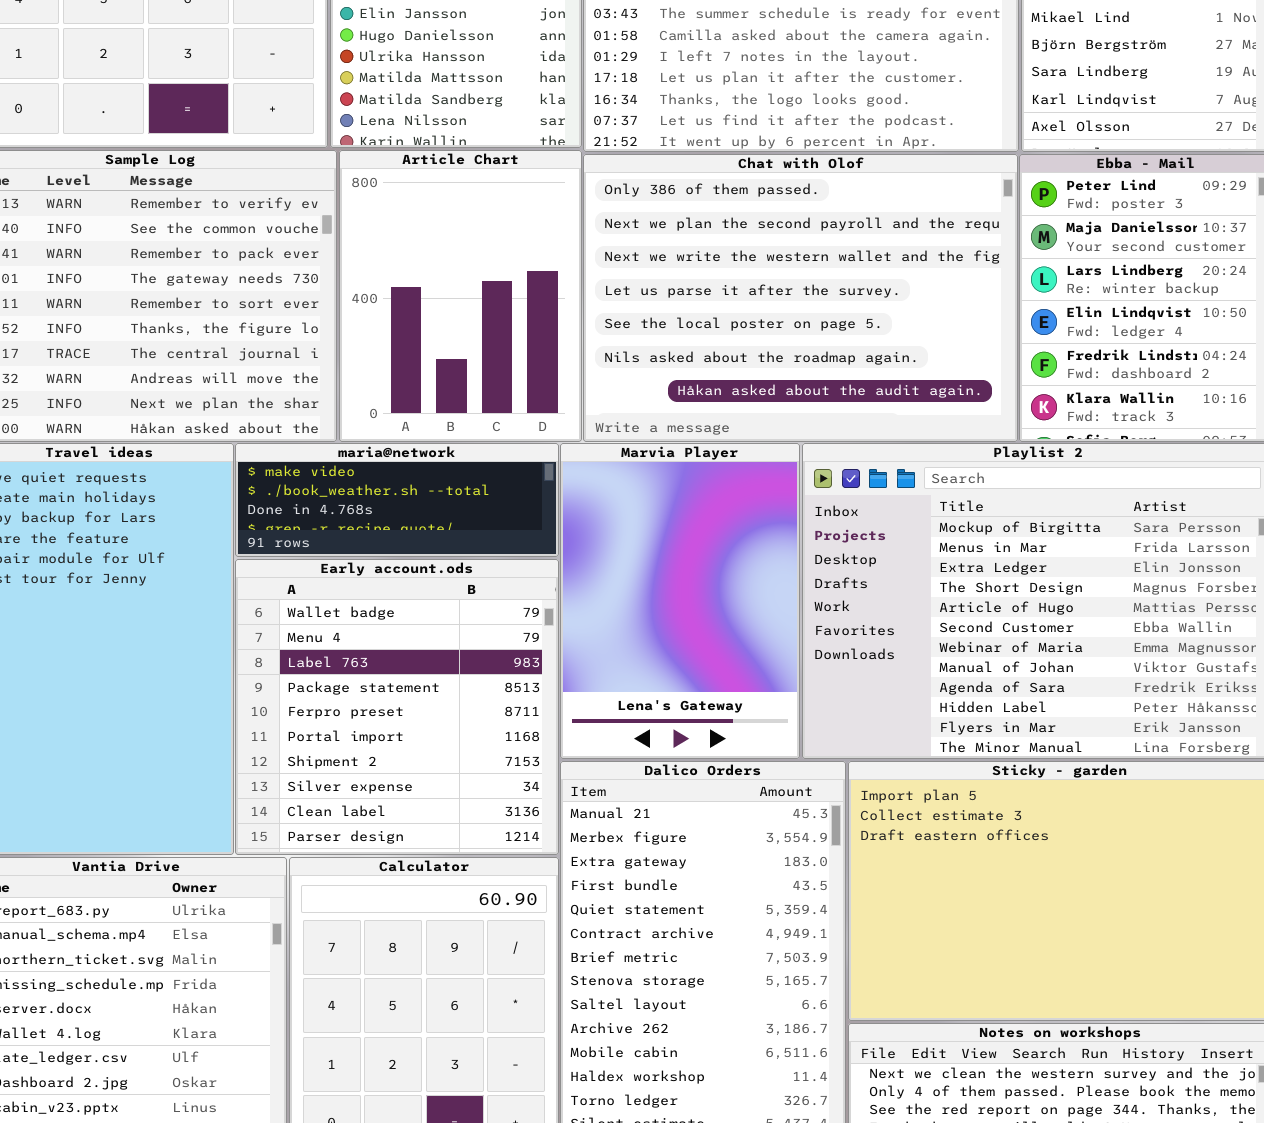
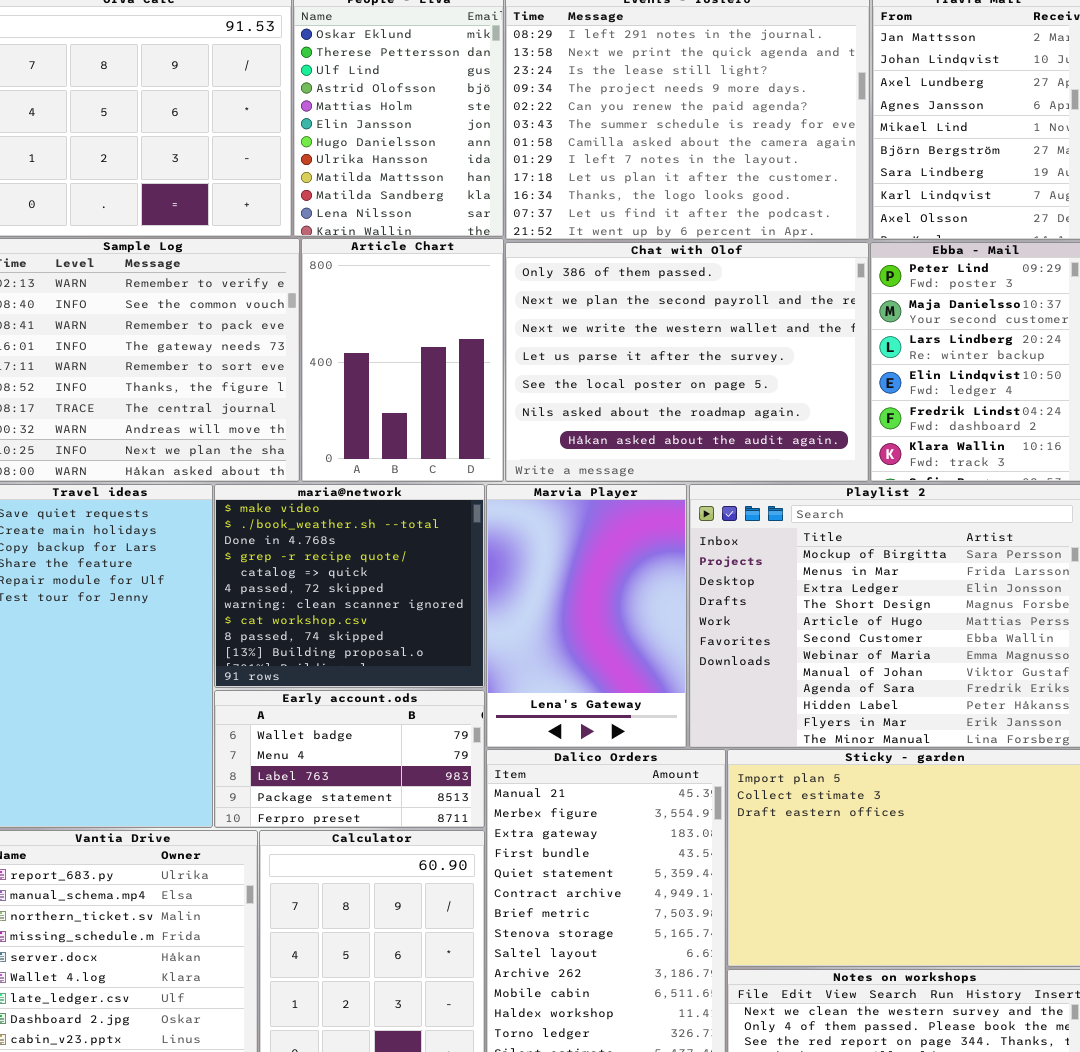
maria@network: [235,443,559,557] -> [214,484,485,688], resized
Early account.ods: [235,559,559,855] -> [214,690,485,828], resized

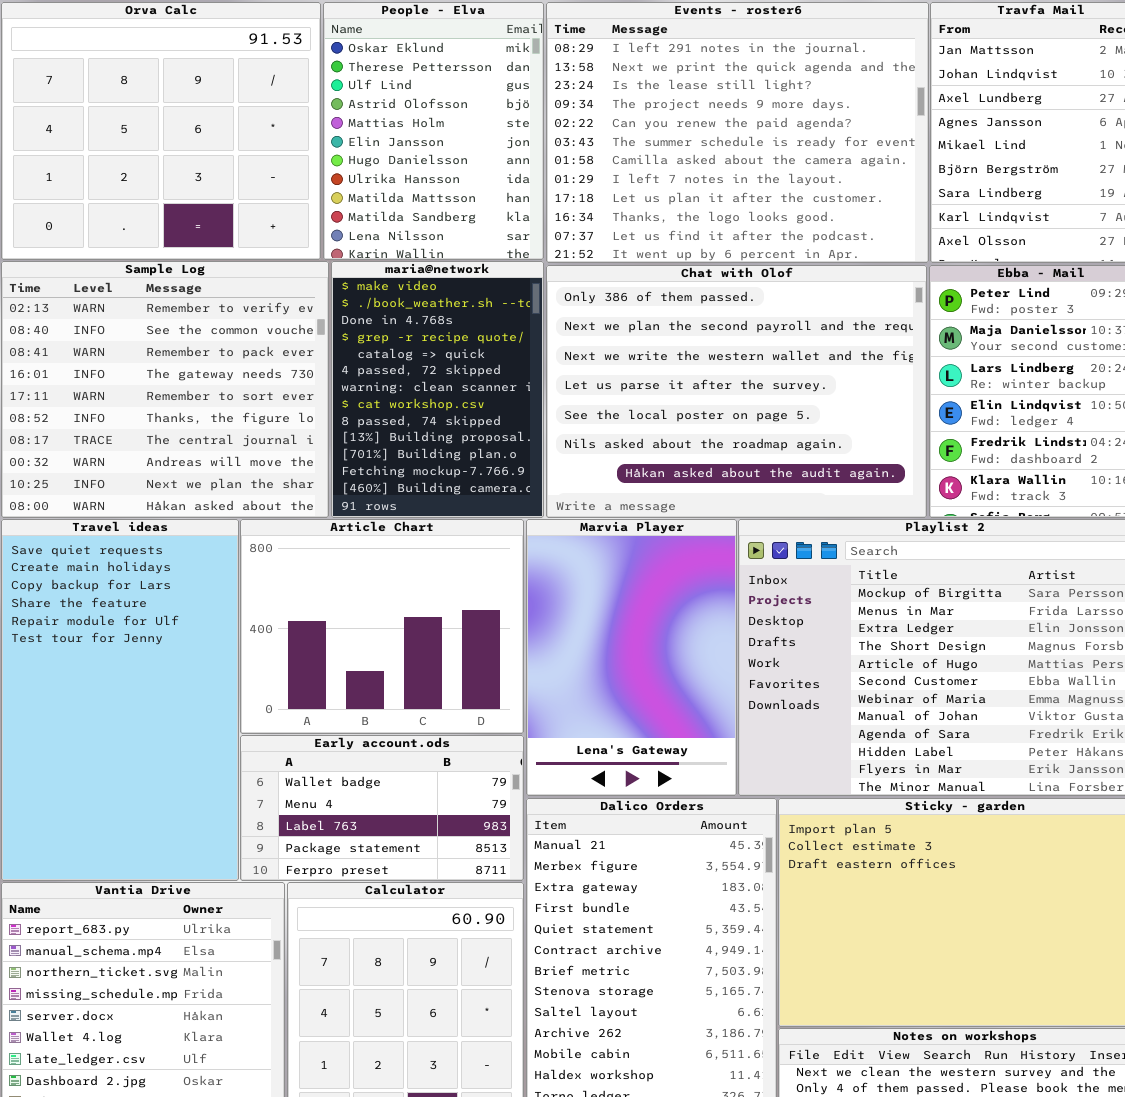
Article Chart: [301,238,504,482] -> [240,519,524,734], moved, resized
maria@network: [214,484,485,688] -> [331,261,544,518], moved, resized

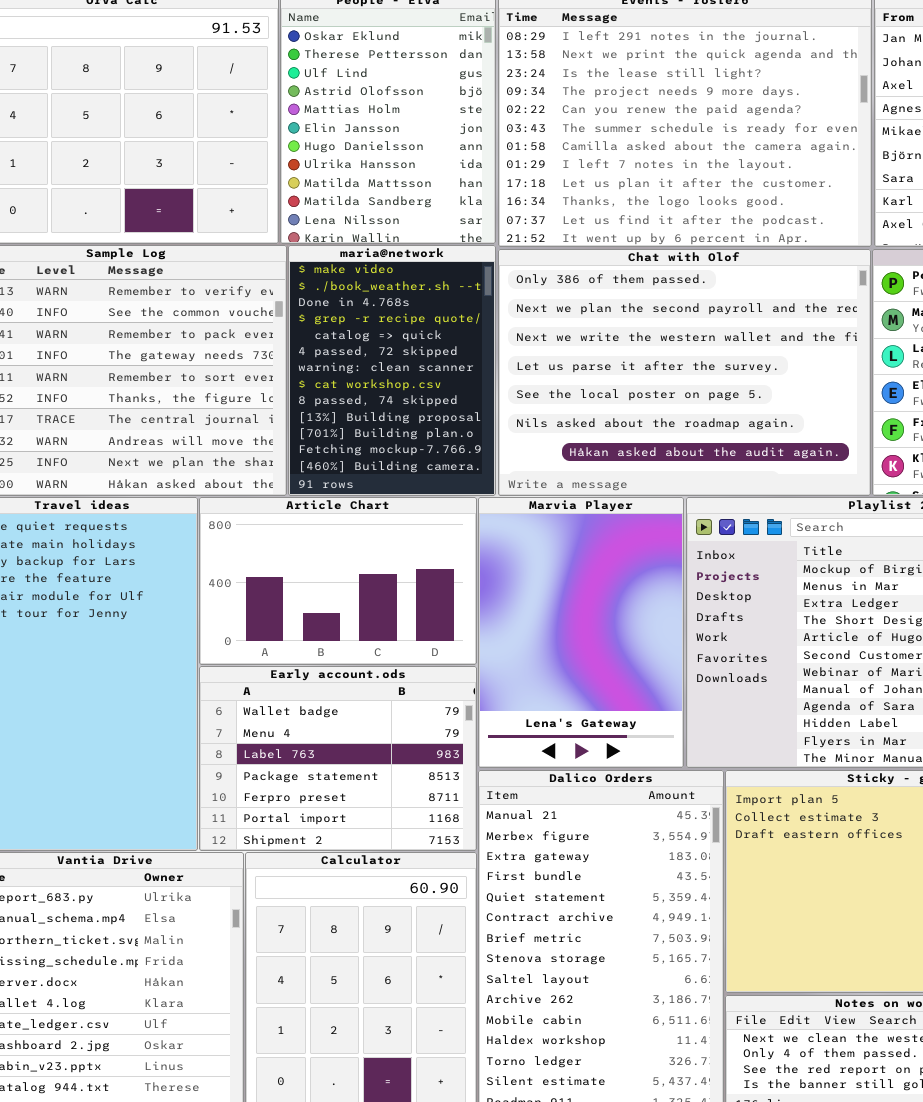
Article Chart: [240,519,524,734] -> [199,497,477,665], resized
Early account.ods: [240,735,524,881] -> [199,666,477,851], resized

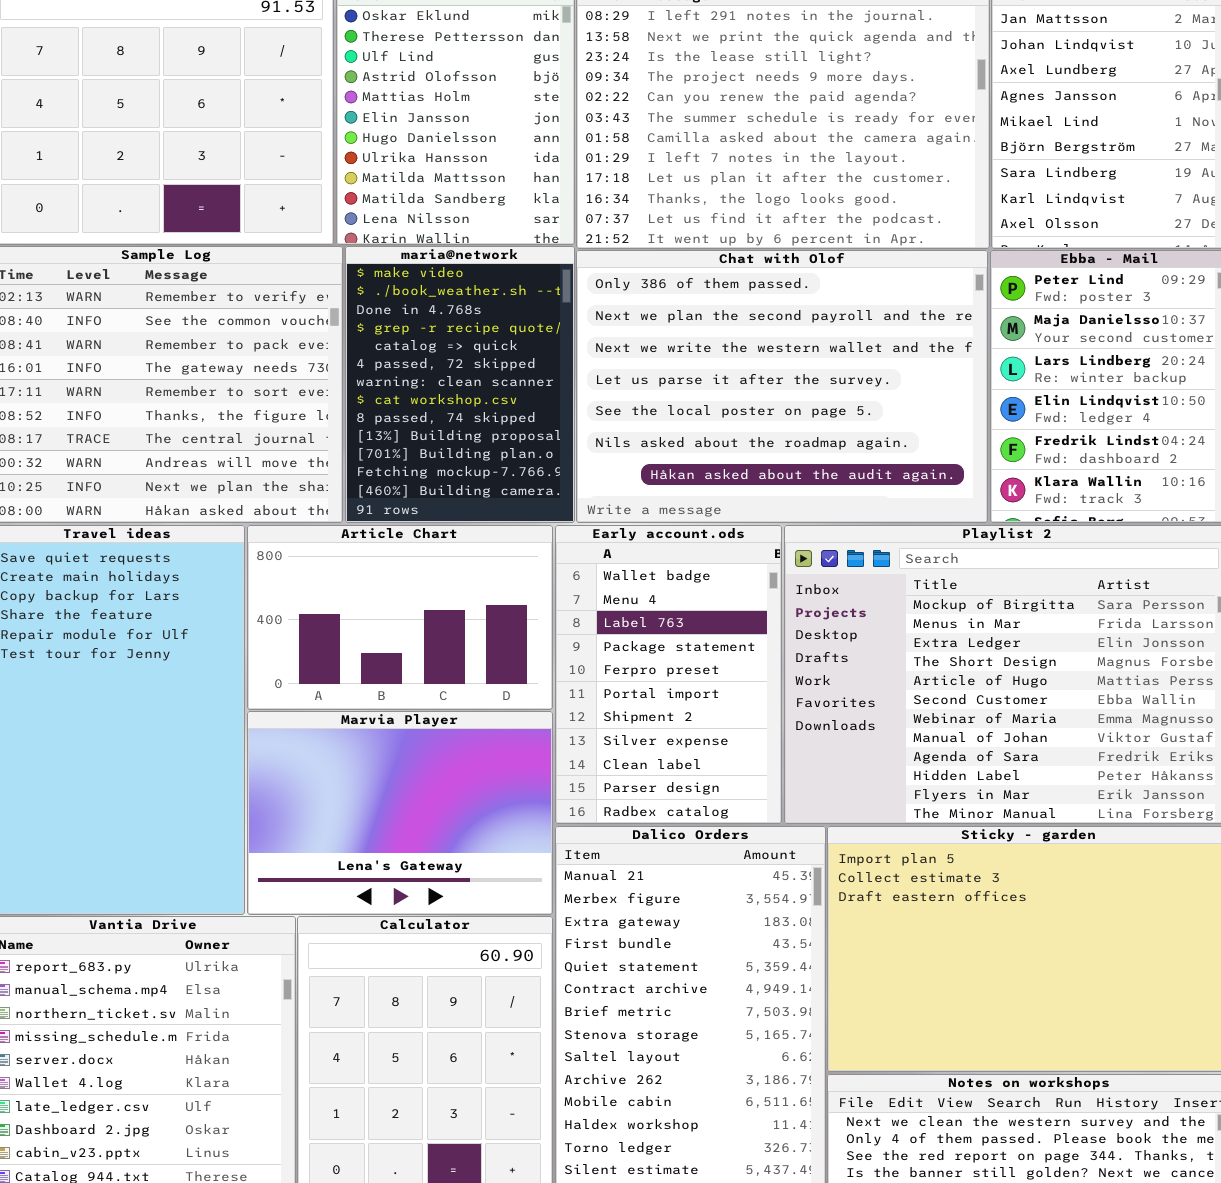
Marvia Player: [478,497,684,768] -> [247,711,553,915], moved, resized
Early account.ods: [199,666,477,851] -> [555,525,782,824], moved, resized

